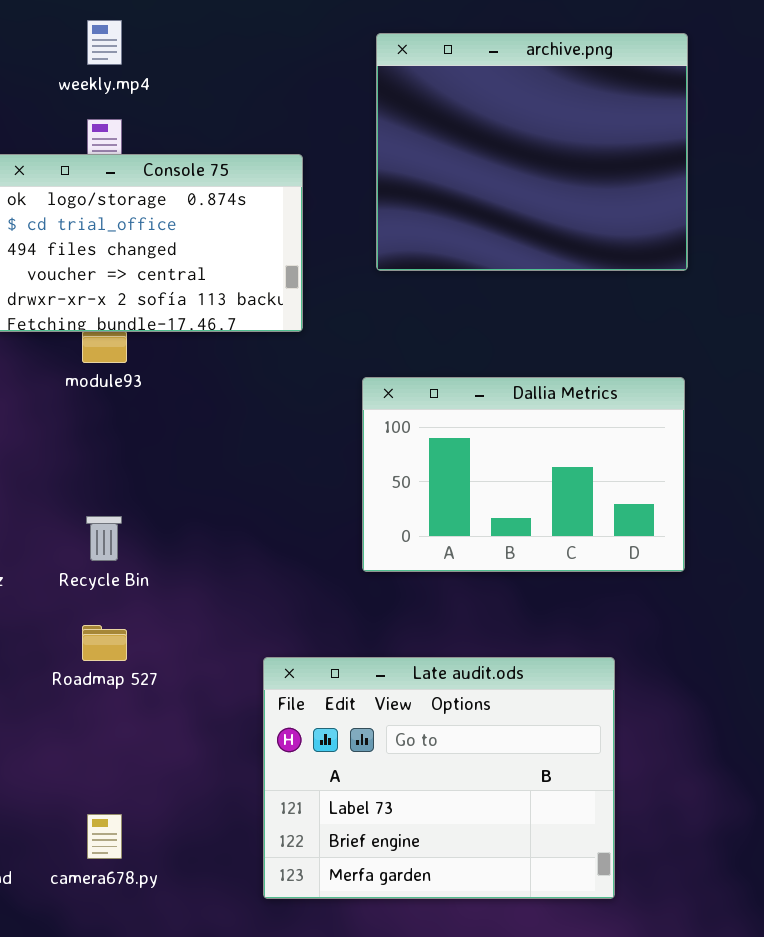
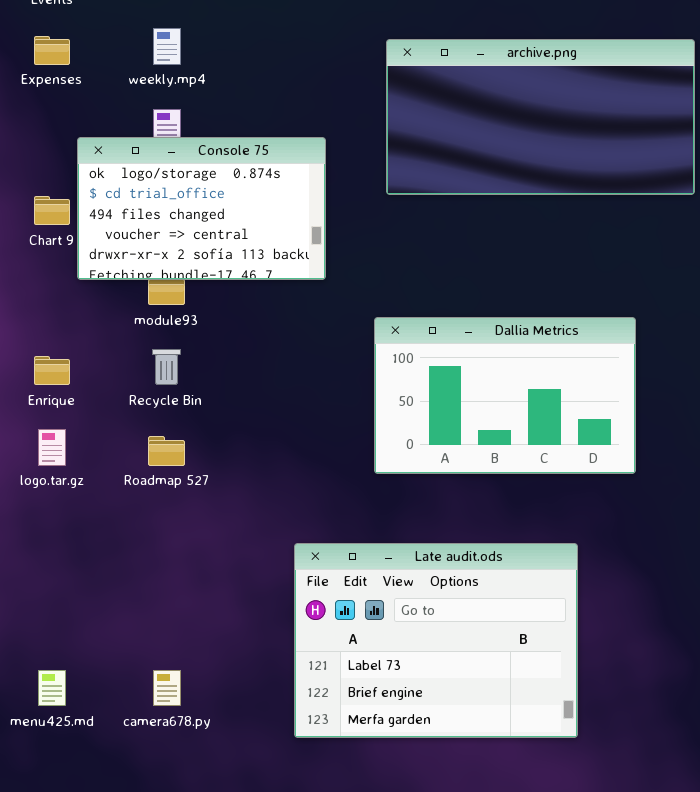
archive.png: [376,33,688,271] -> [386,39,695,195], resized
Recycle Bin: [86,516,122,561] -> [152,349,181,385], moved
Roadmap 527: [82,625,127,661] -> [148,436,185,466], moved

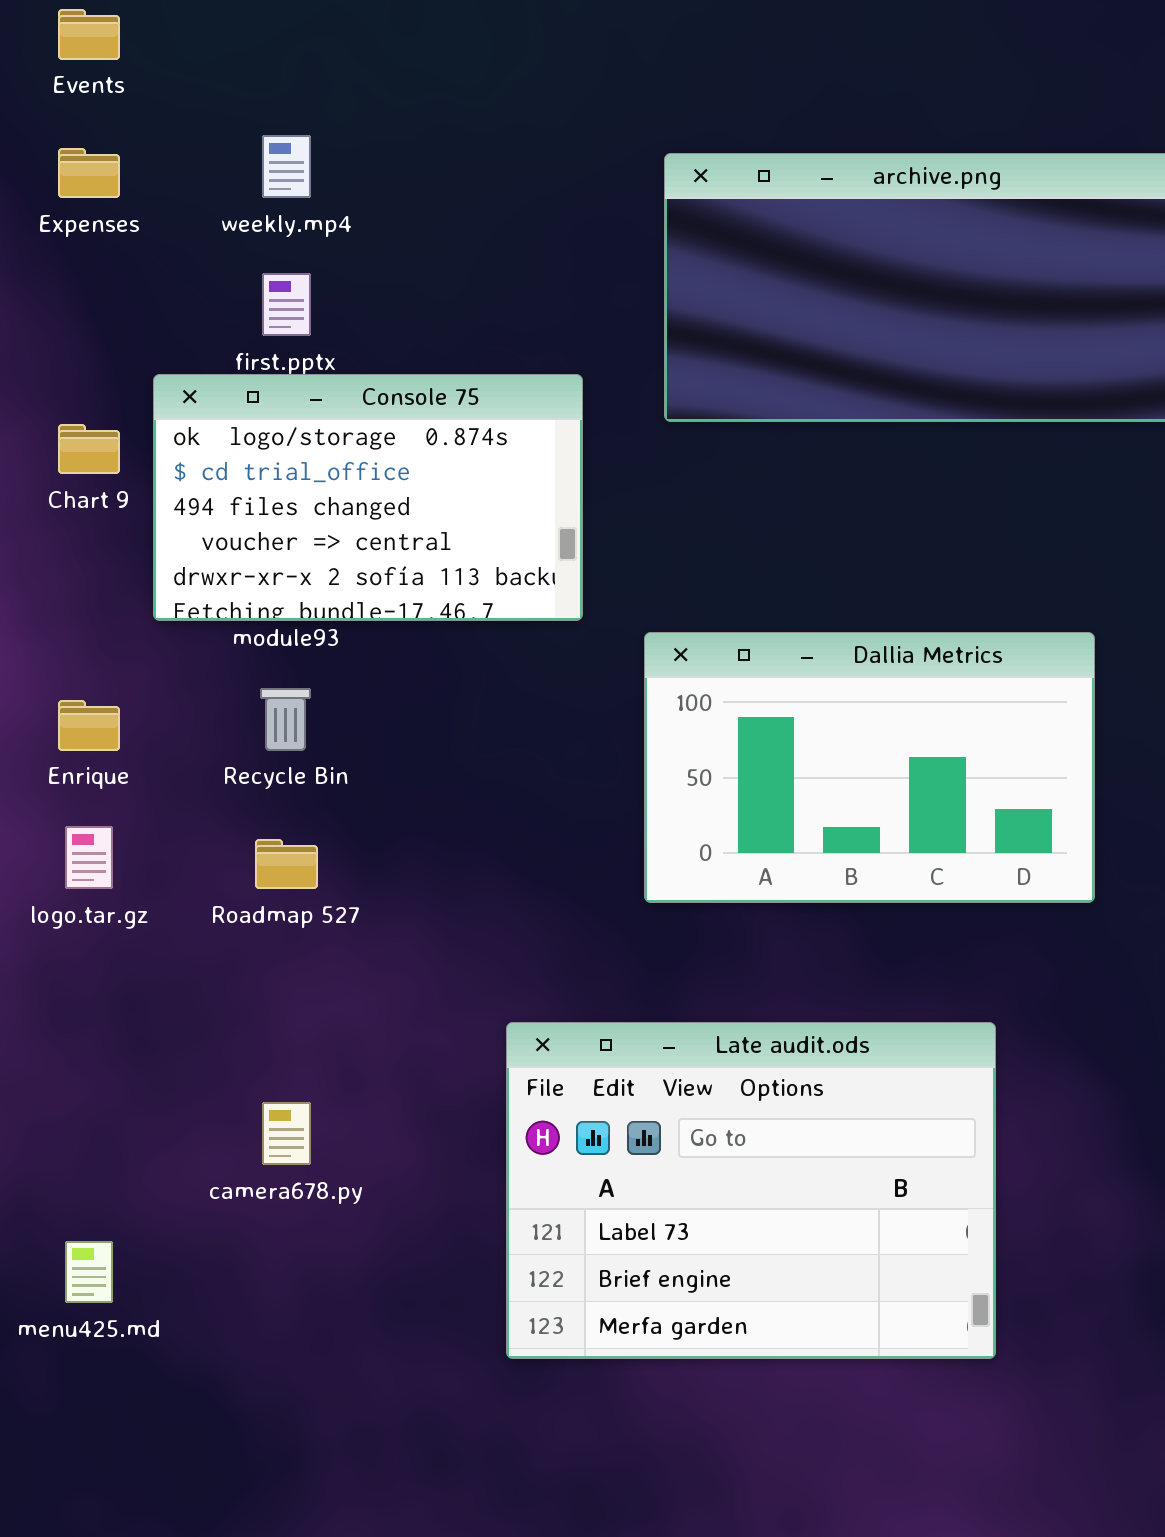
Console 75: [77,137,326,280] -> [153,374,583,621], moved
camera678.py: [153,670,181,706] -> [262,1102,311,1165], moved

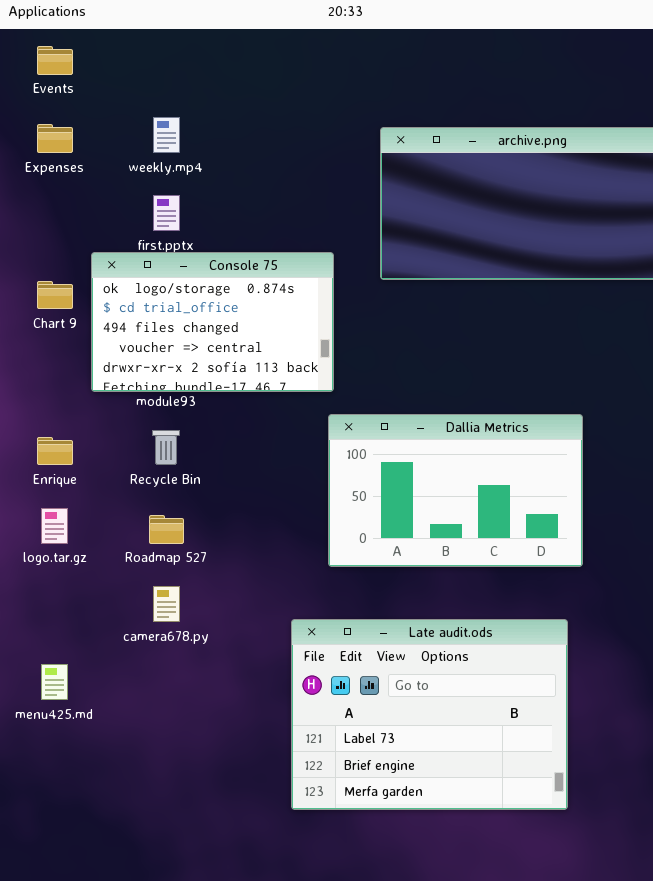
Dallia Metrics: [644,632,1095,903] -> [328,414,583,567], moved
camera678.py: [262,1102,311,1165] -> [153,586,180,622], moved
menu425.md: [65,1241,113,1303] -> [41,664,68,700], moved

